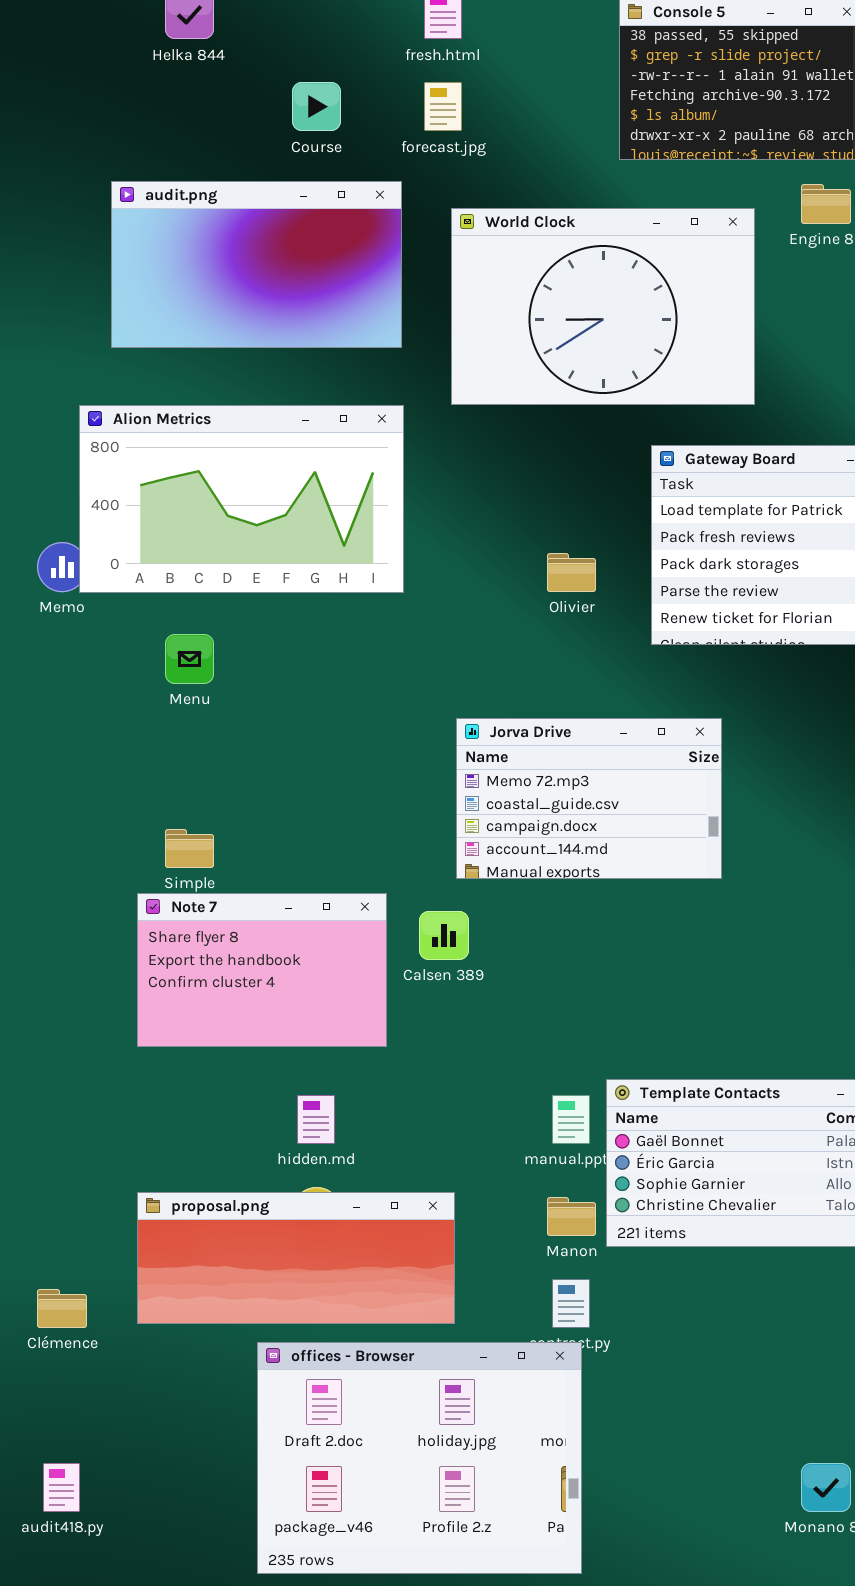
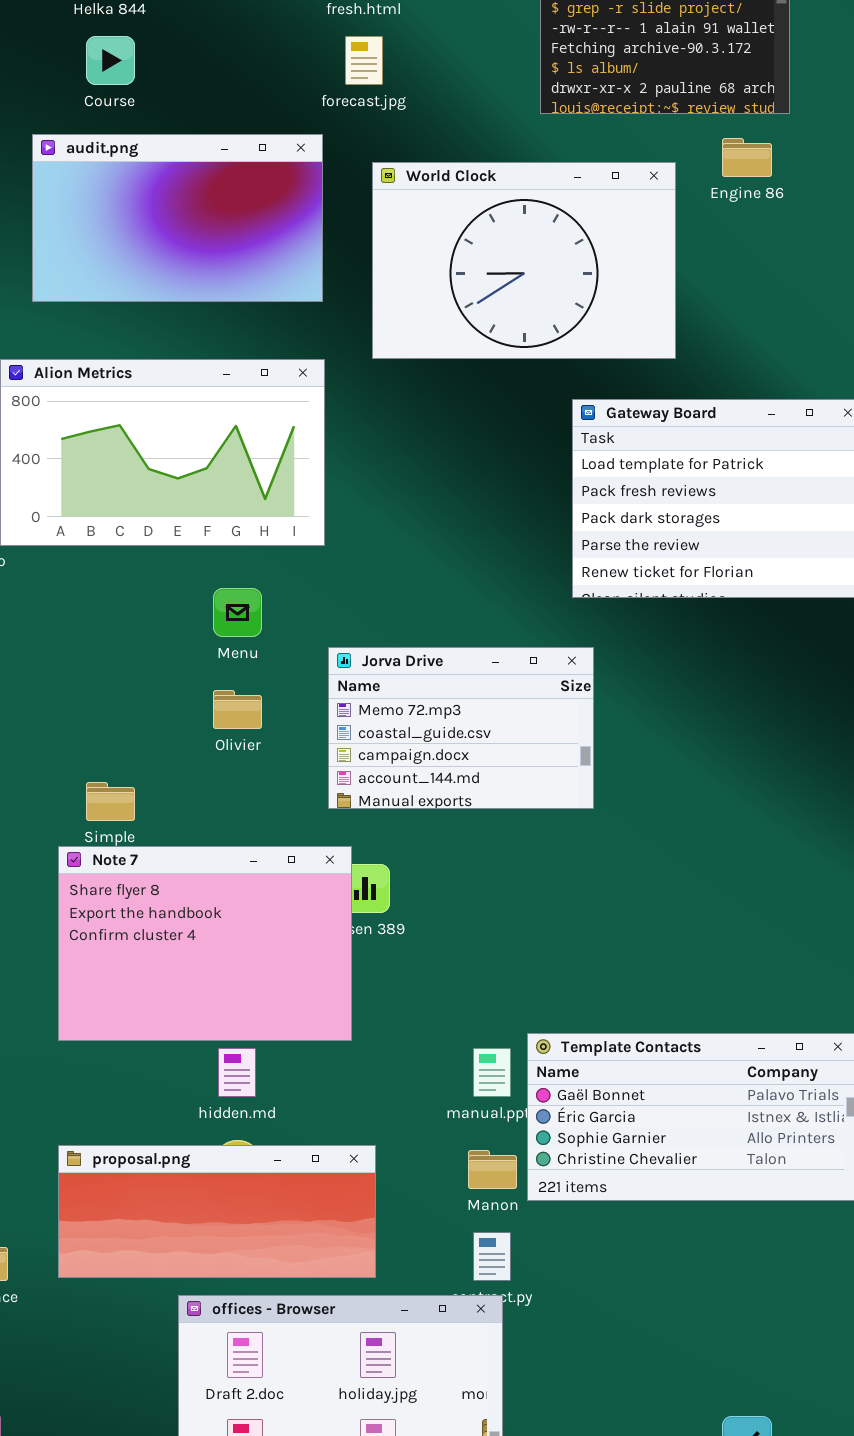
Course: [292,82,341,131] -> [86,36,135,85], moved
Olivier: [547,553,596,592] -> [213,690,262,729], moved
Menu: [165,634,214,684] -> [213,588,262,637], moved
Jorva Drive: [456,718,722,879] -> [328,647,594,809], moved
Note 7: [137,893,387,1047] -> [58,846,352,1041], resized

